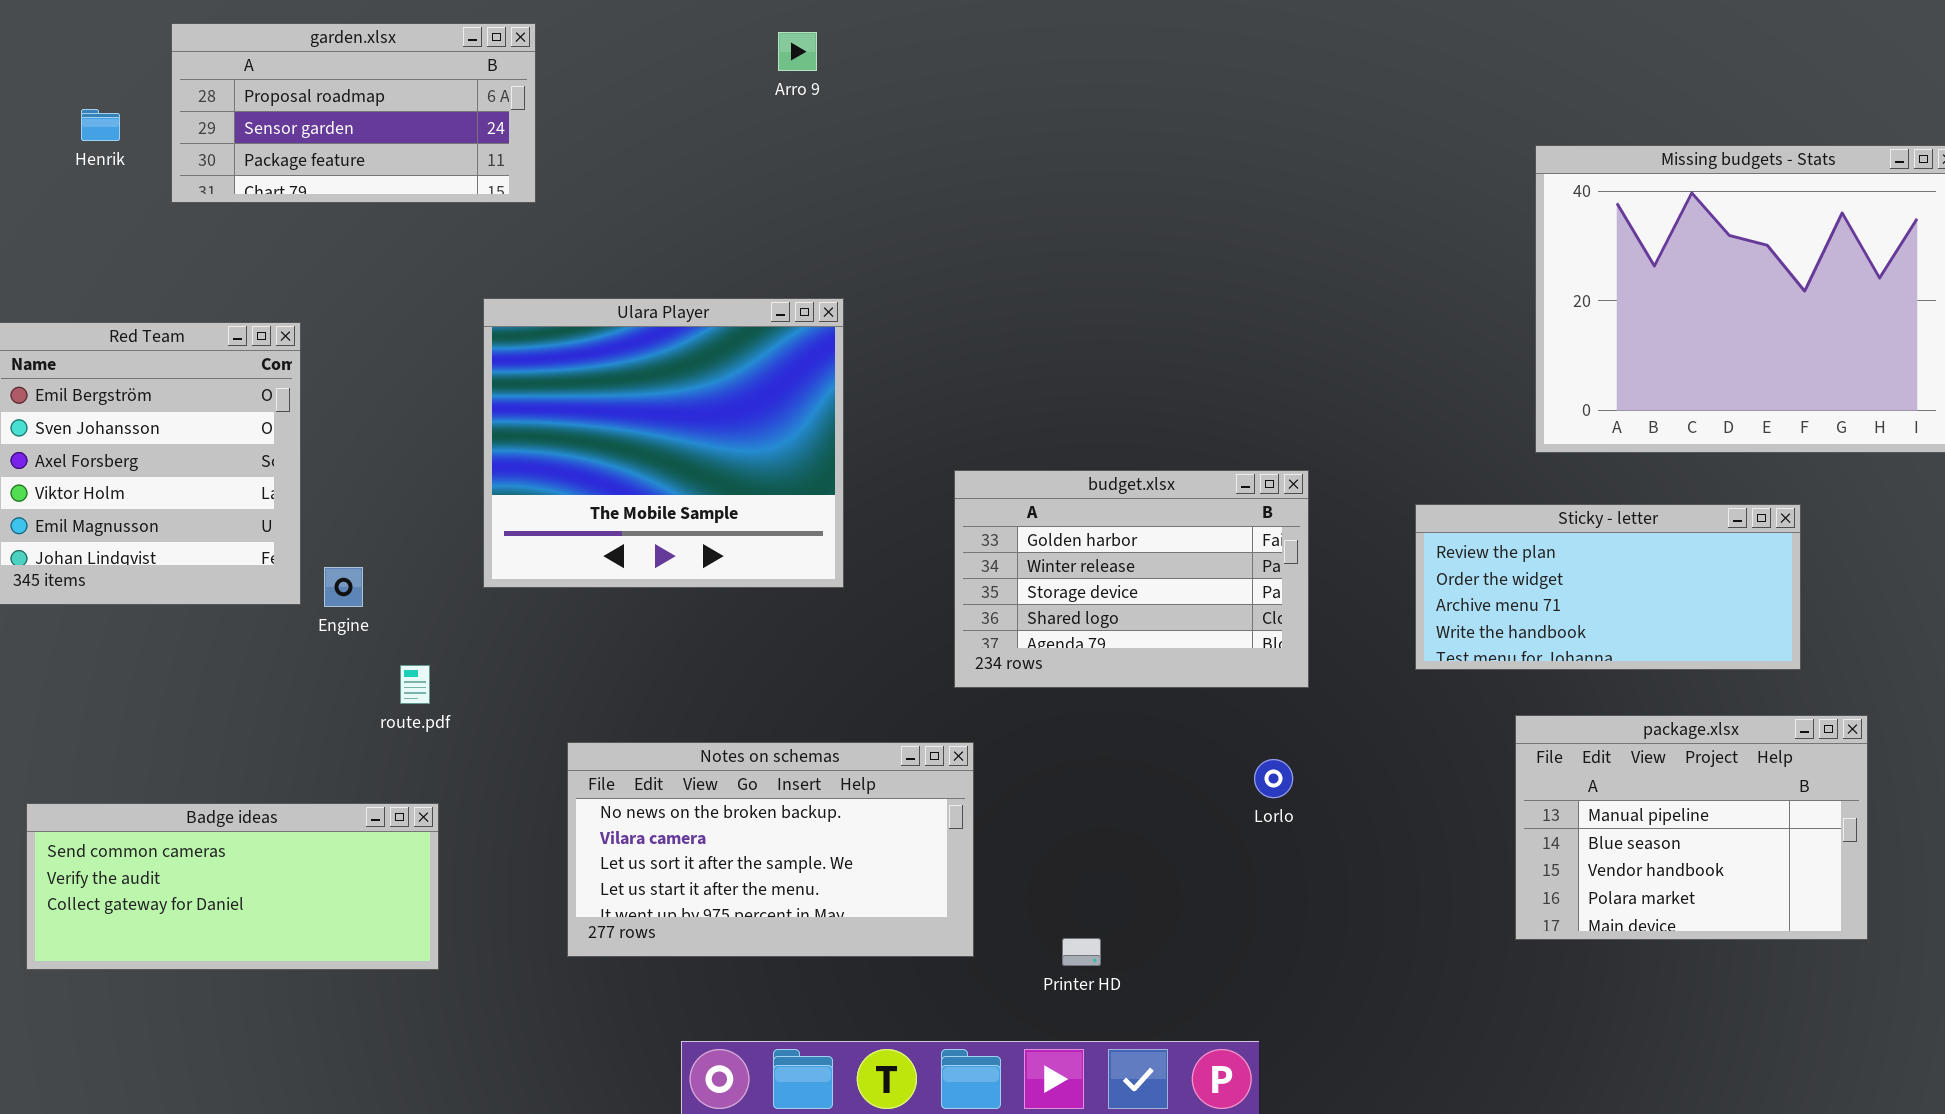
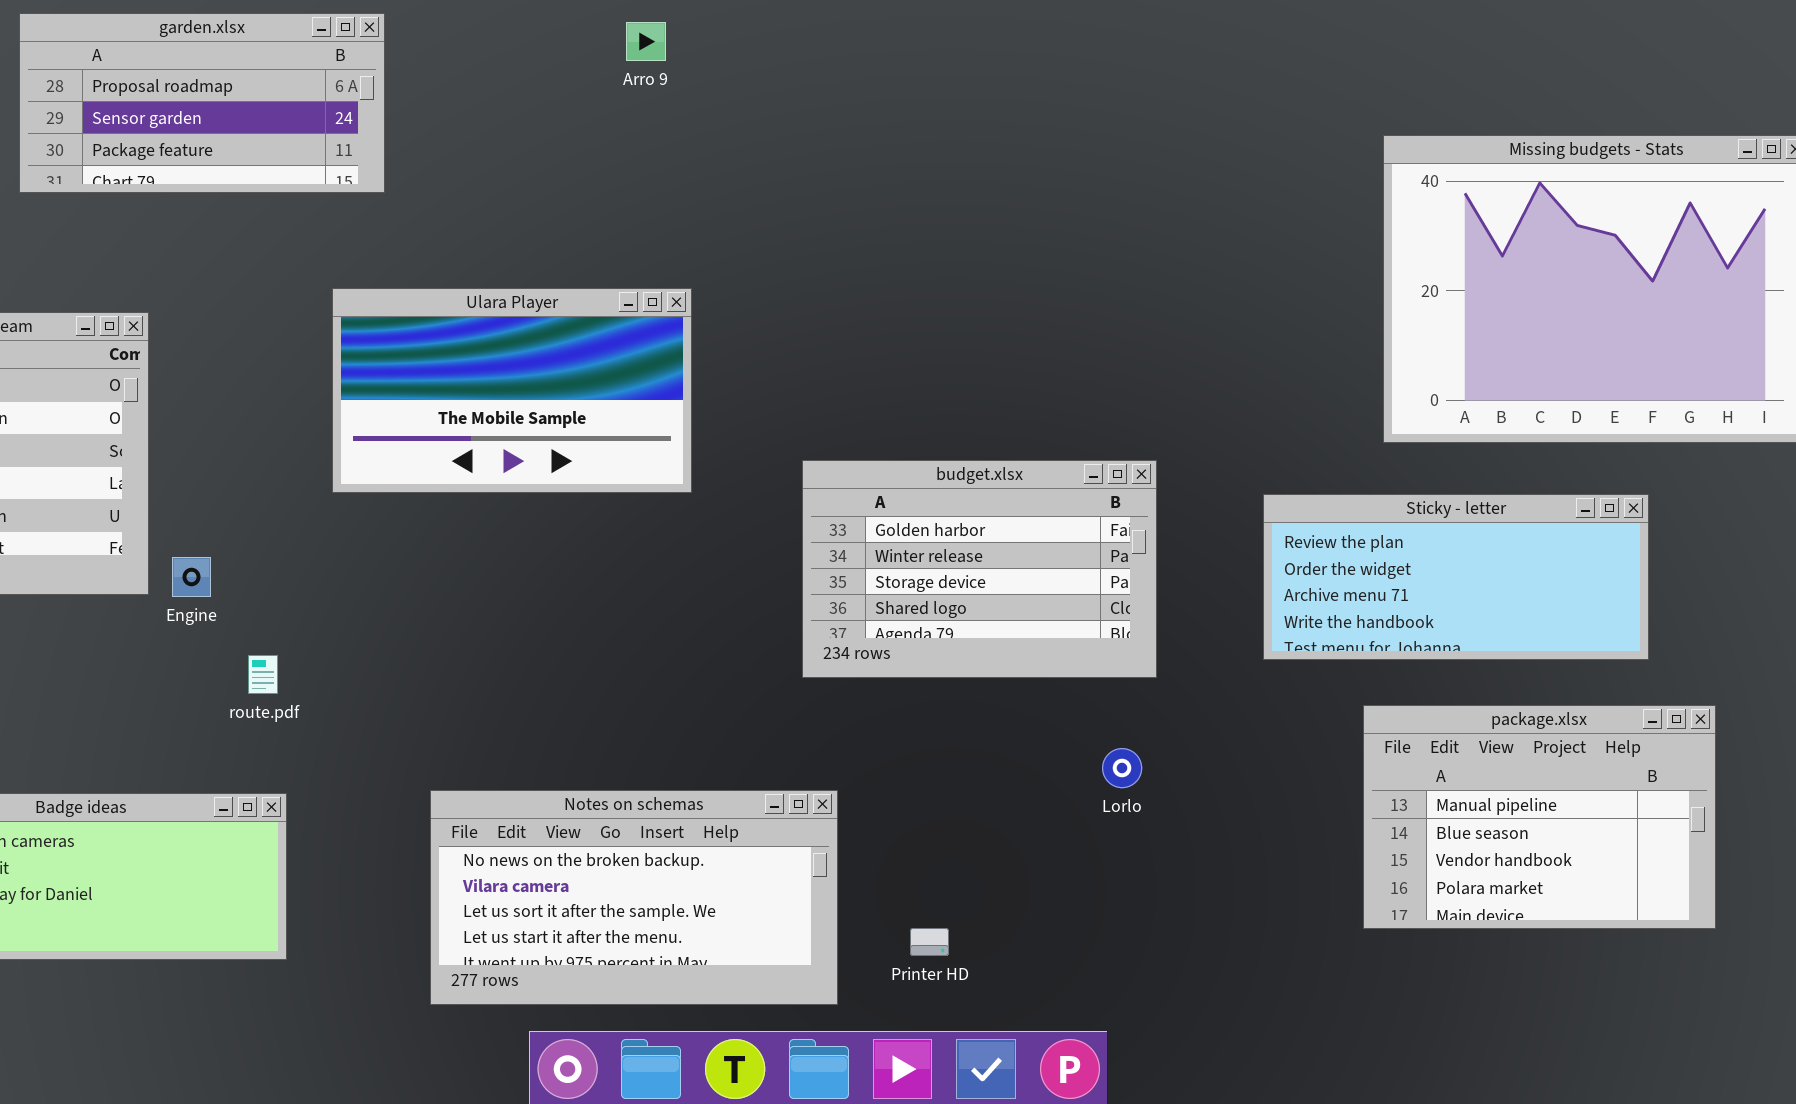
Ulara Player: [483,298,844,588] -> [332,288,692,493], resized
Notes on schemas: [567,742,974,957] -> [430,790,838,1005], moved

